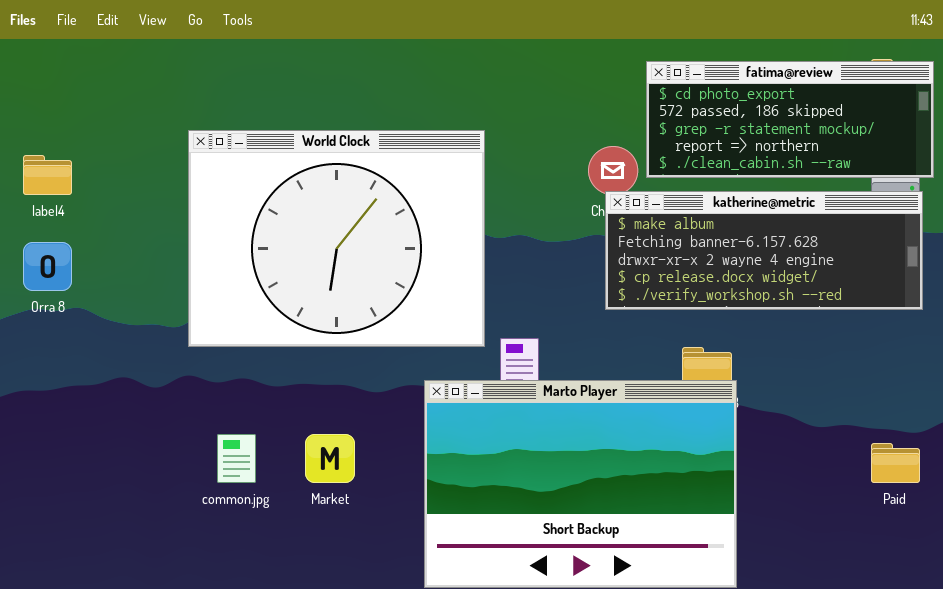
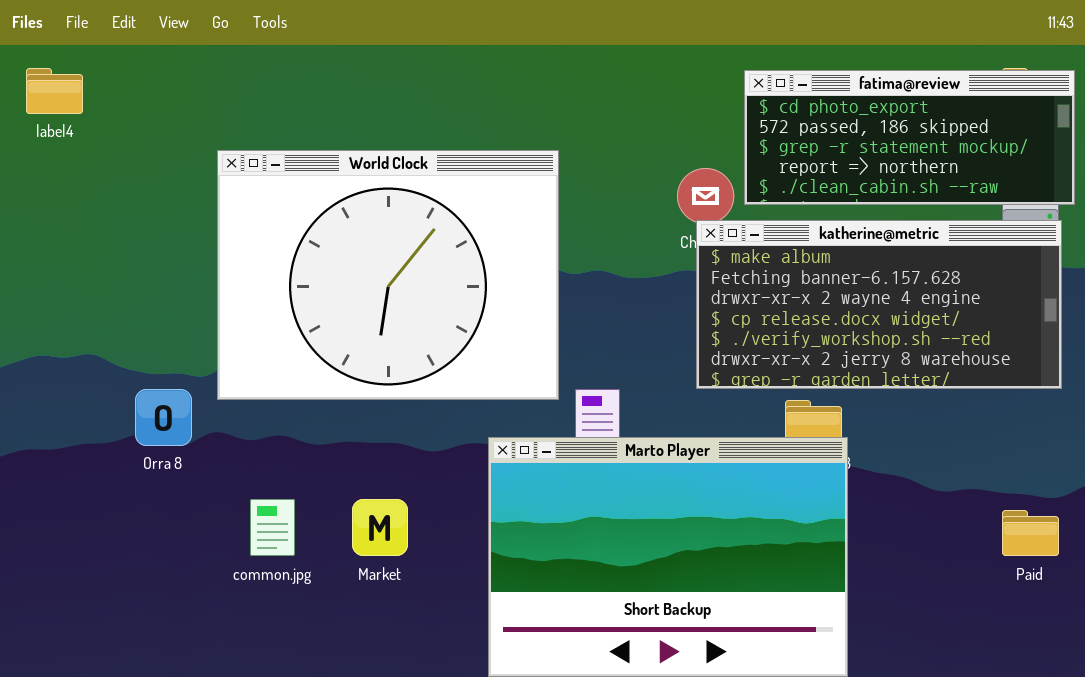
label4: [23,155,72,195] -> [26,68,83,114], moved
katherine@metric: [605,191,923,310] -> [696,220,1062,389], resized
Orra 8: [23,242,72,291] -> [135,389,192,446], moved

